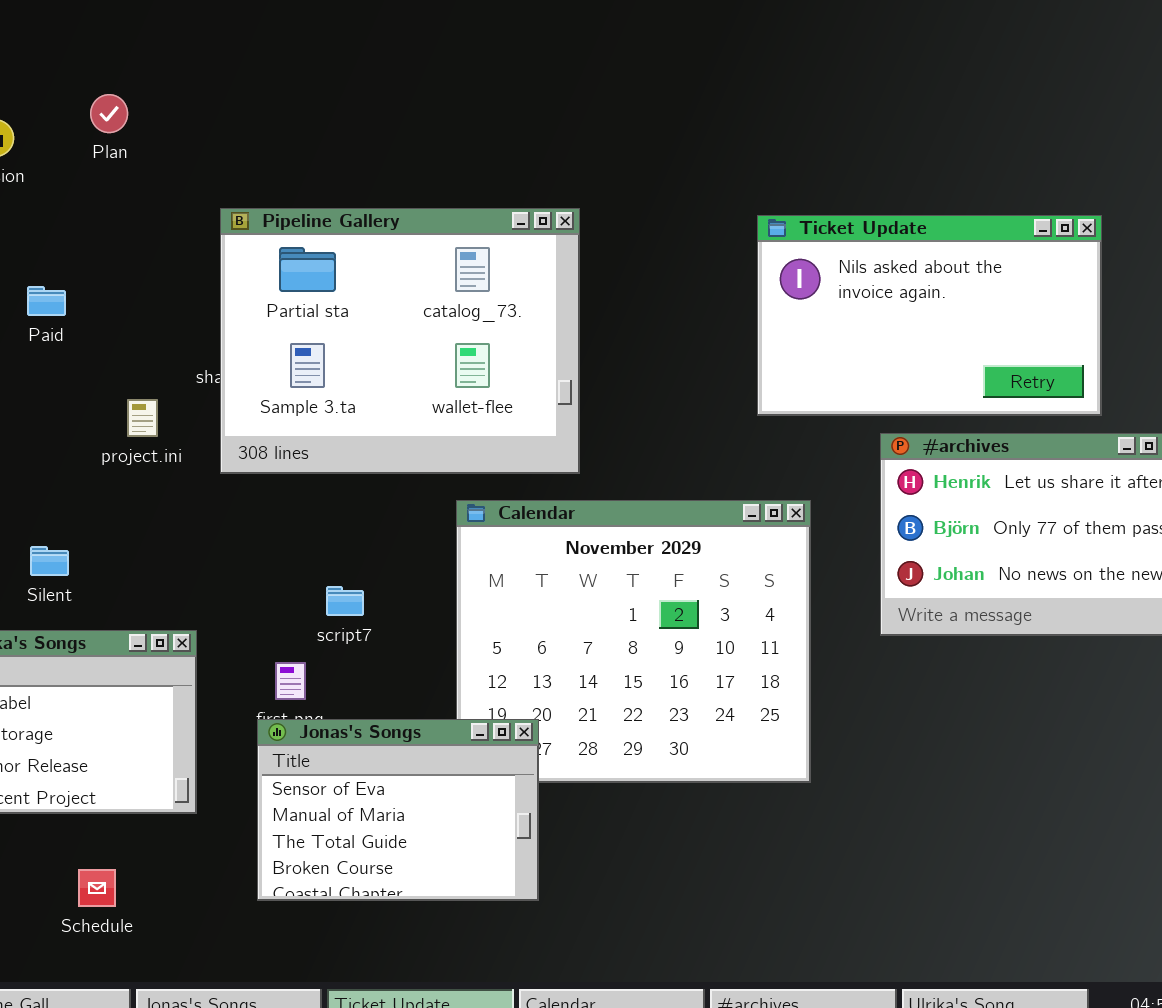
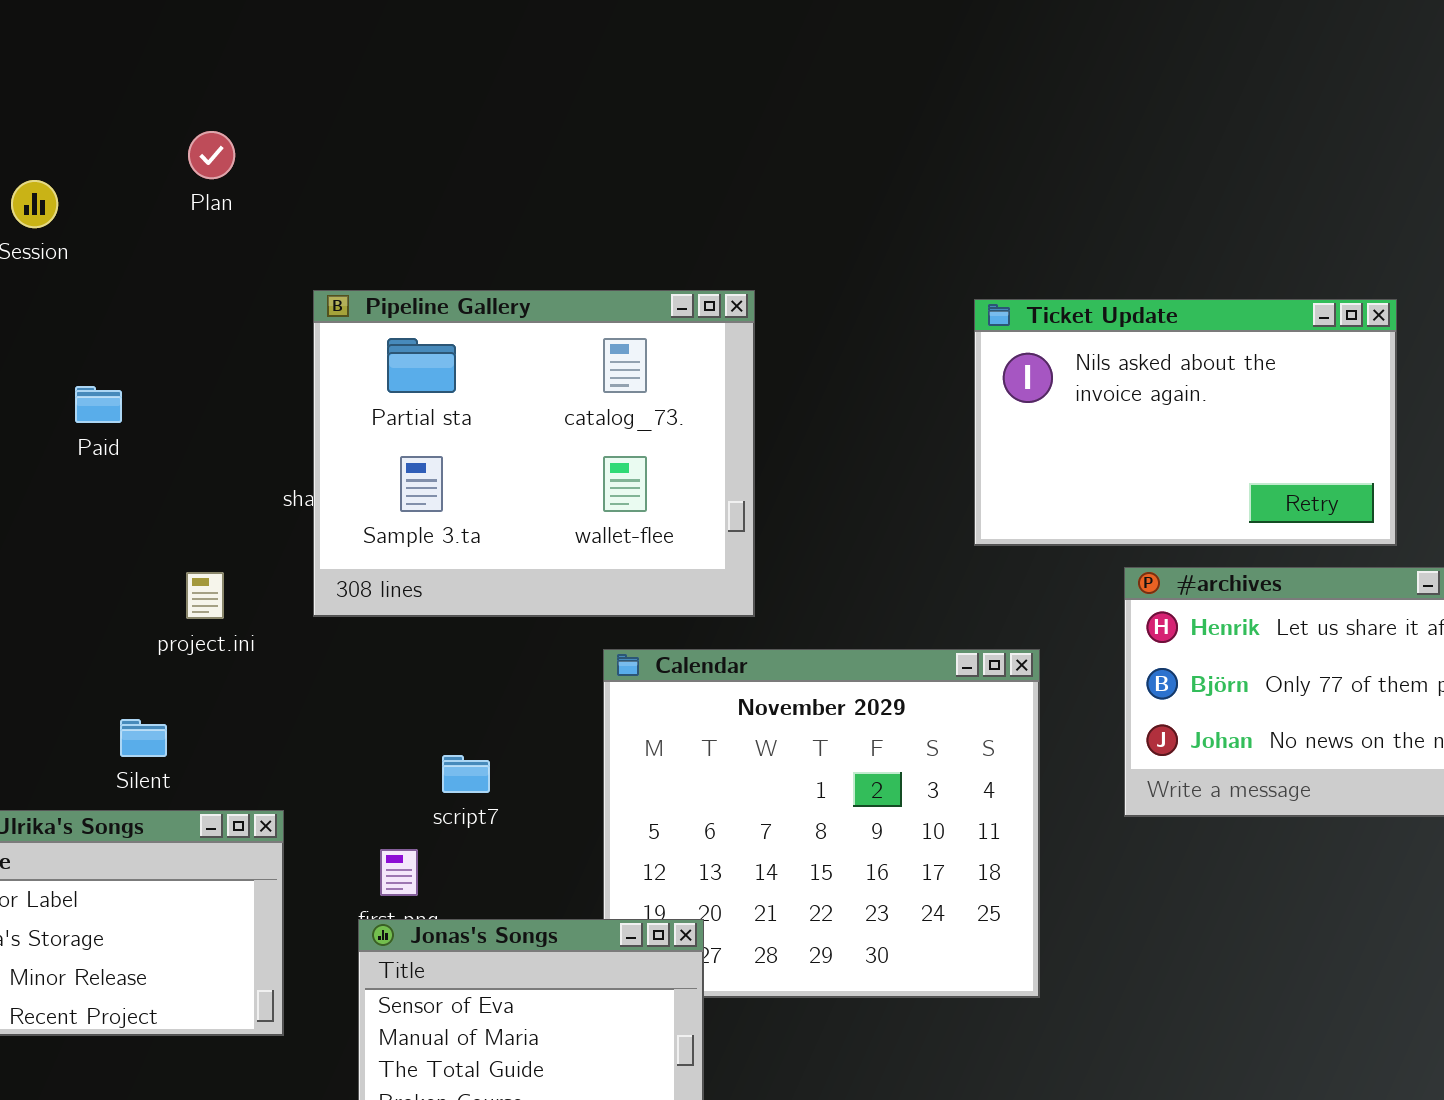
Plan: [90,94,128,133] -> [188,131,235,179], moved
project.ini: [127,399,158,437] -> [186,572,224,619], moved
Silent: [30,546,69,576] -> [120,719,167,757], moved

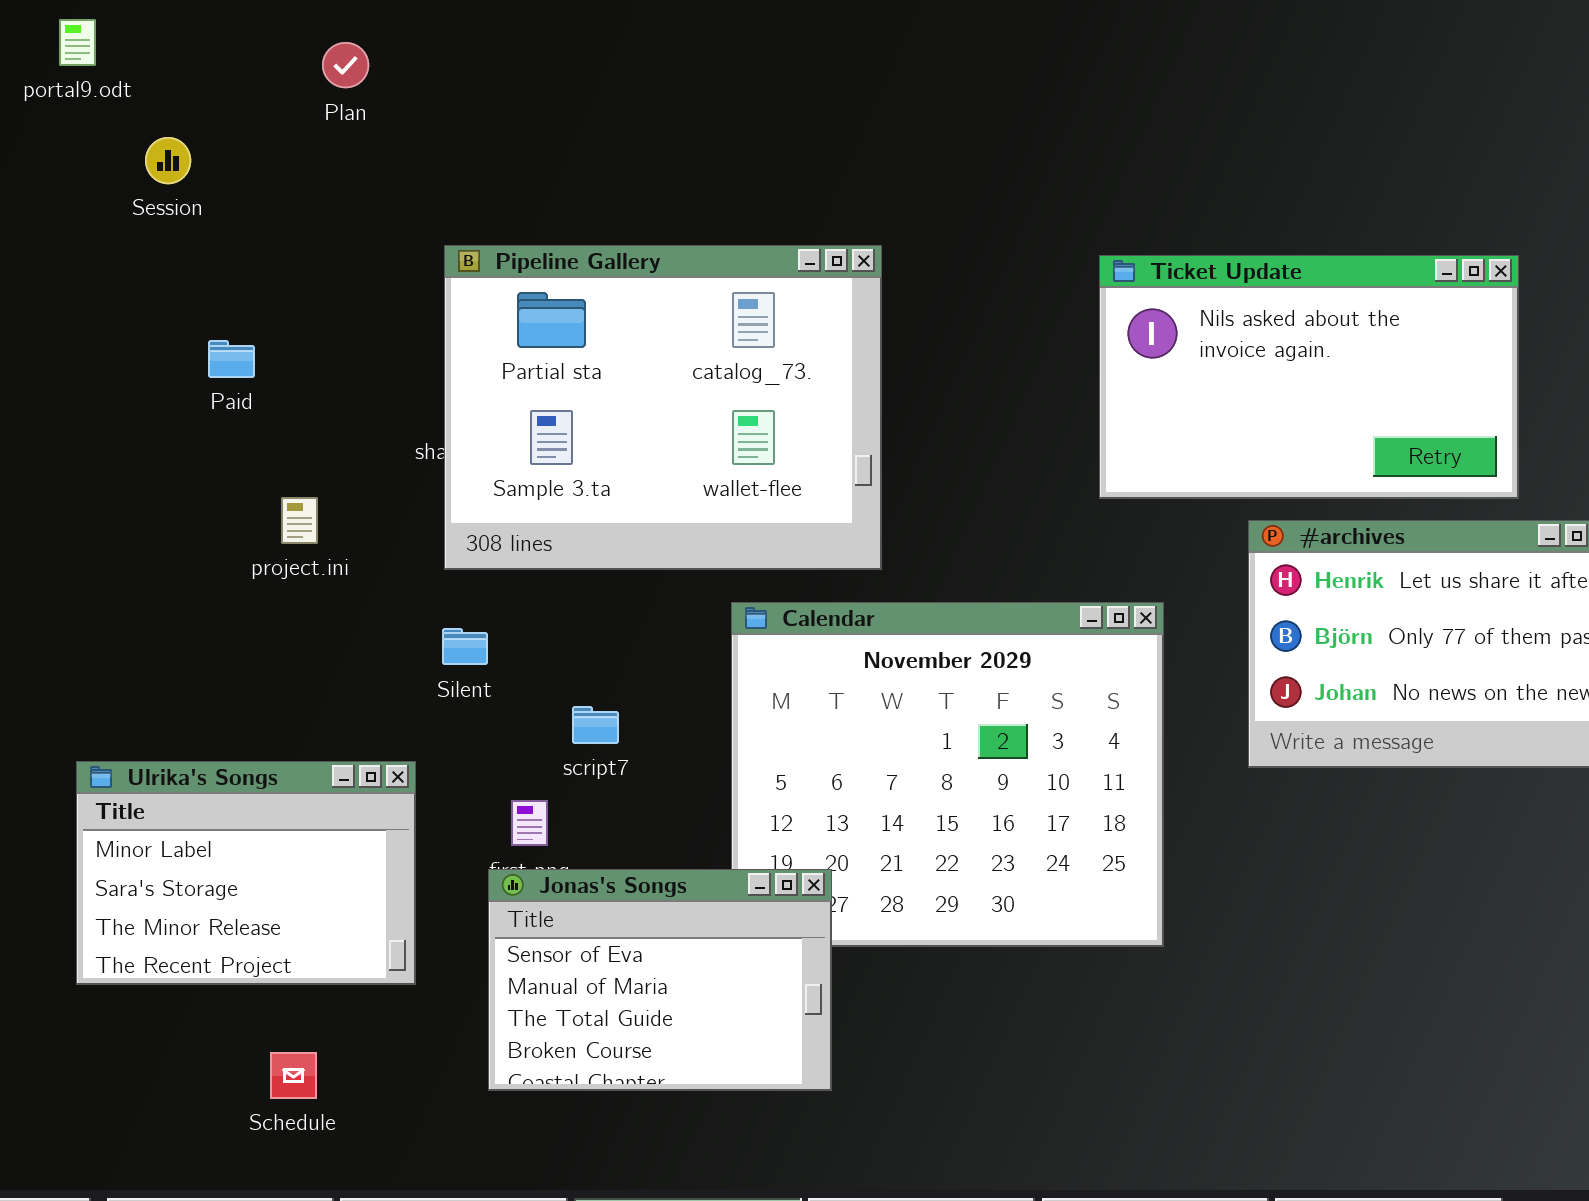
Plan: [188,131,235,179] -> [322,42,369,88], moved
project.ini: [186,572,224,619] -> [281,497,318,544], moved
Silent: [120,719,167,757] -> [442,628,488,665], moved

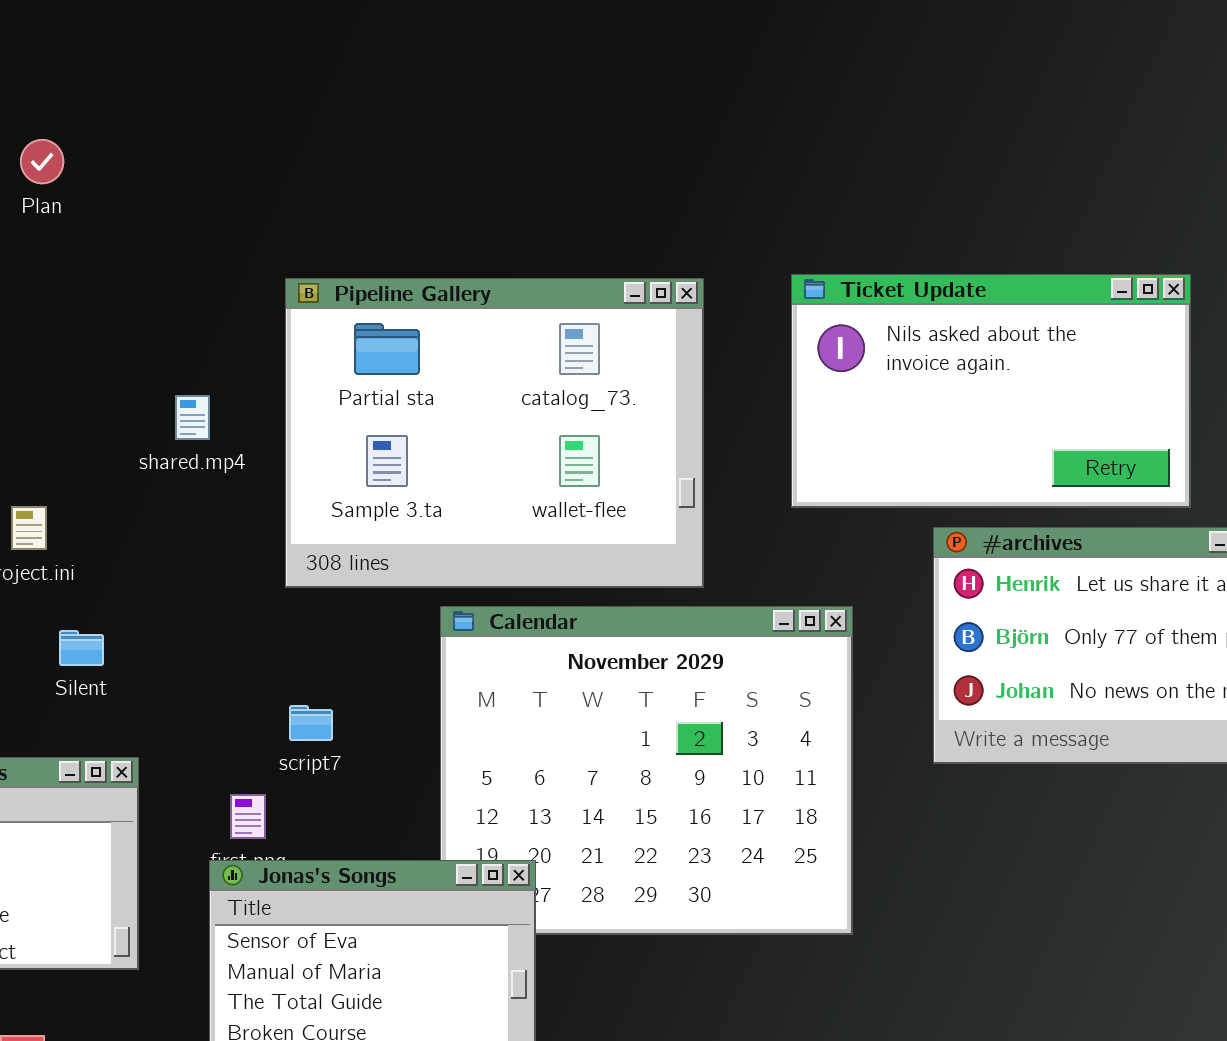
Plan: [322,42,369,88] -> [20,139,64,184], moved
Pipeline Gallery: [444,245,882,570] -> [285,278,704,588], moved
Silent: [442,628,488,665] -> [59,630,104,666], moved

